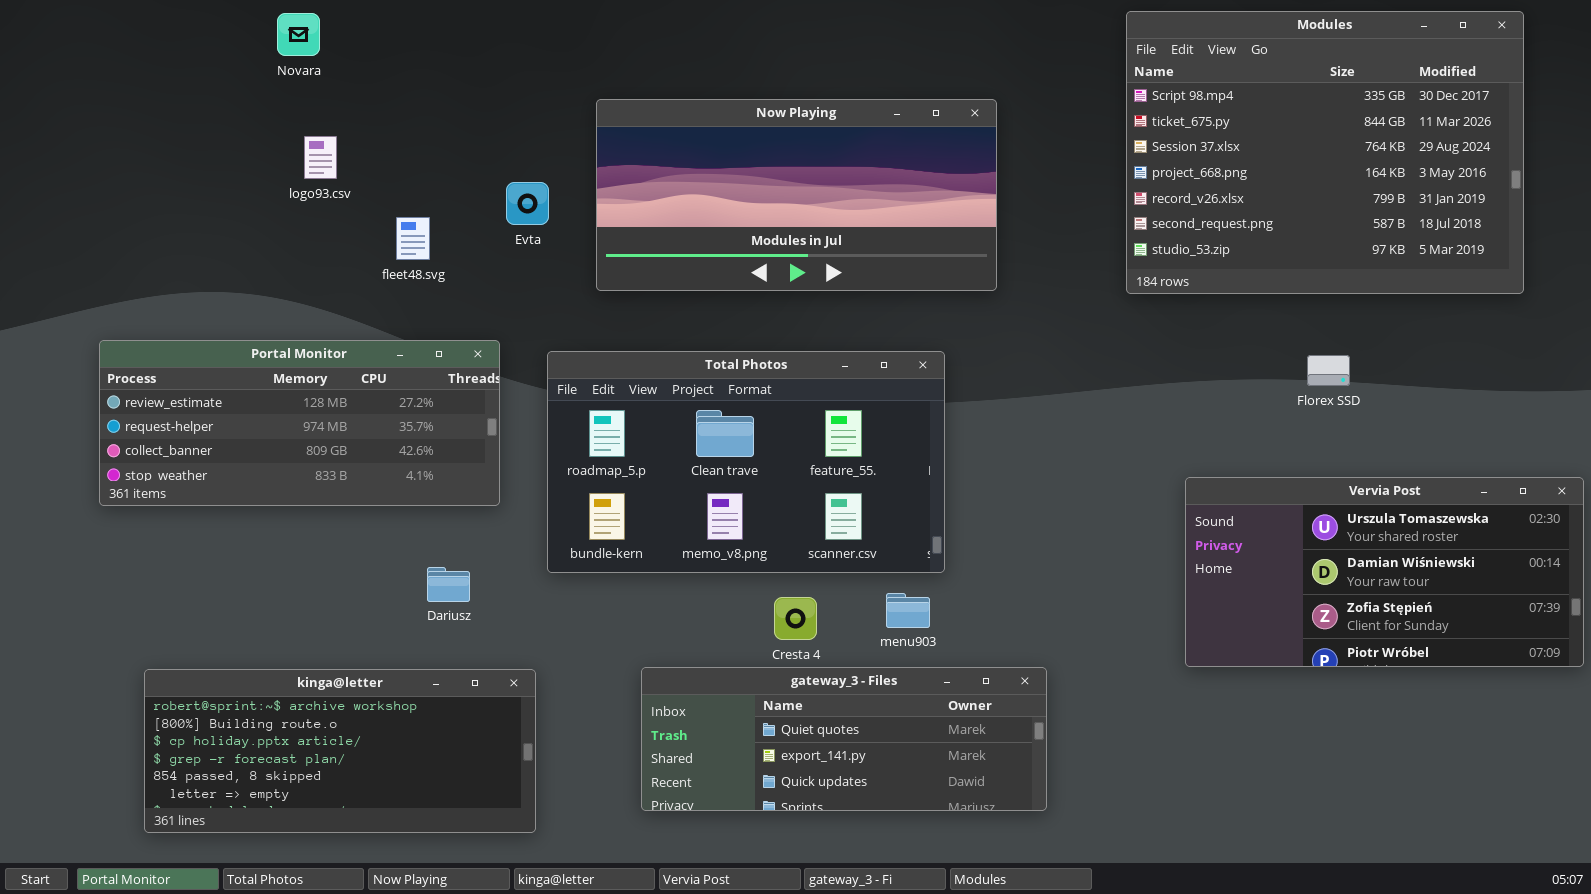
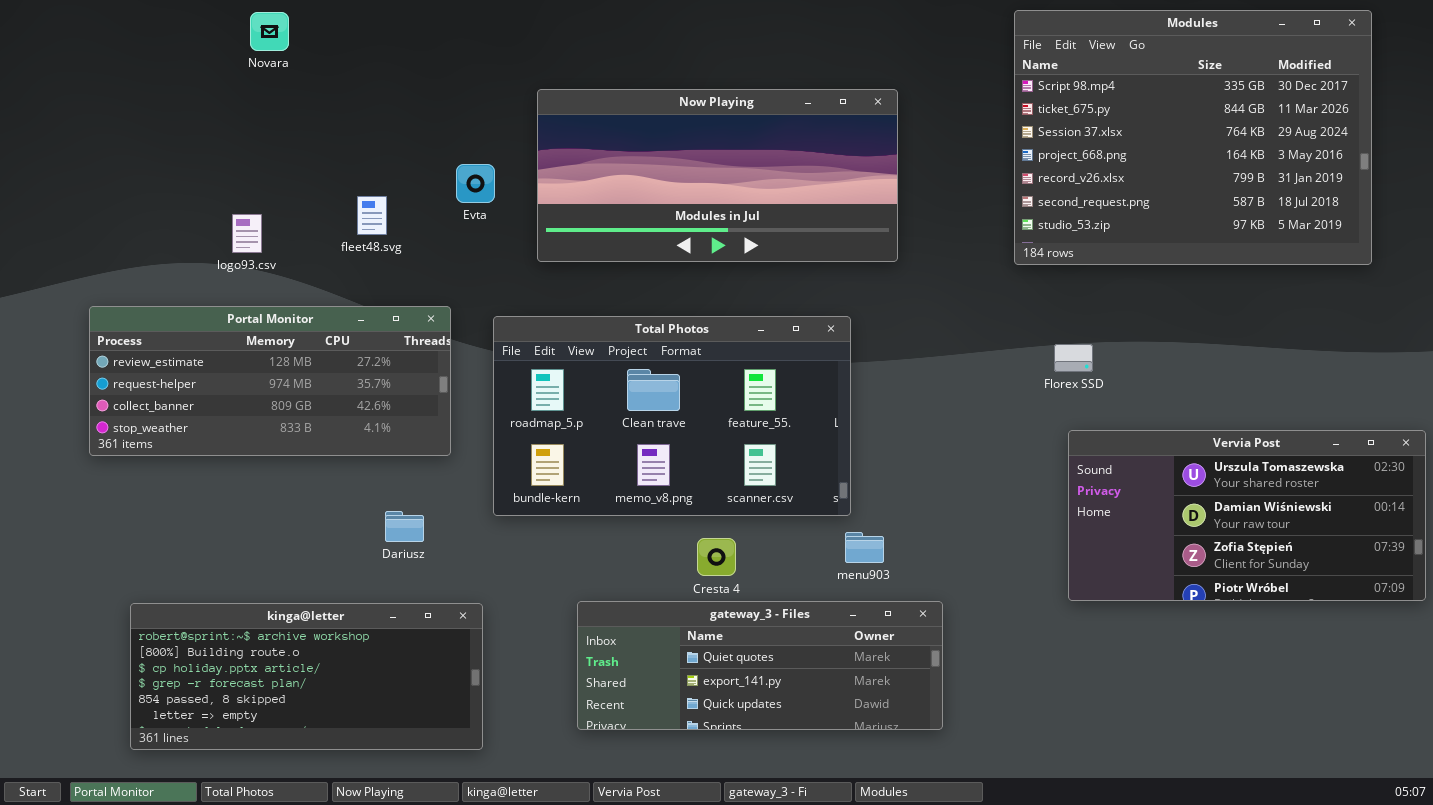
logo93.csv: [304,136,337,179] -> [232,214,262,253], moved
Florex SSD: [1307,355,1350,386] -> [1054,344,1093,372], moved
menu903: [886,593,930,628] -> [845,532,884,563], moved

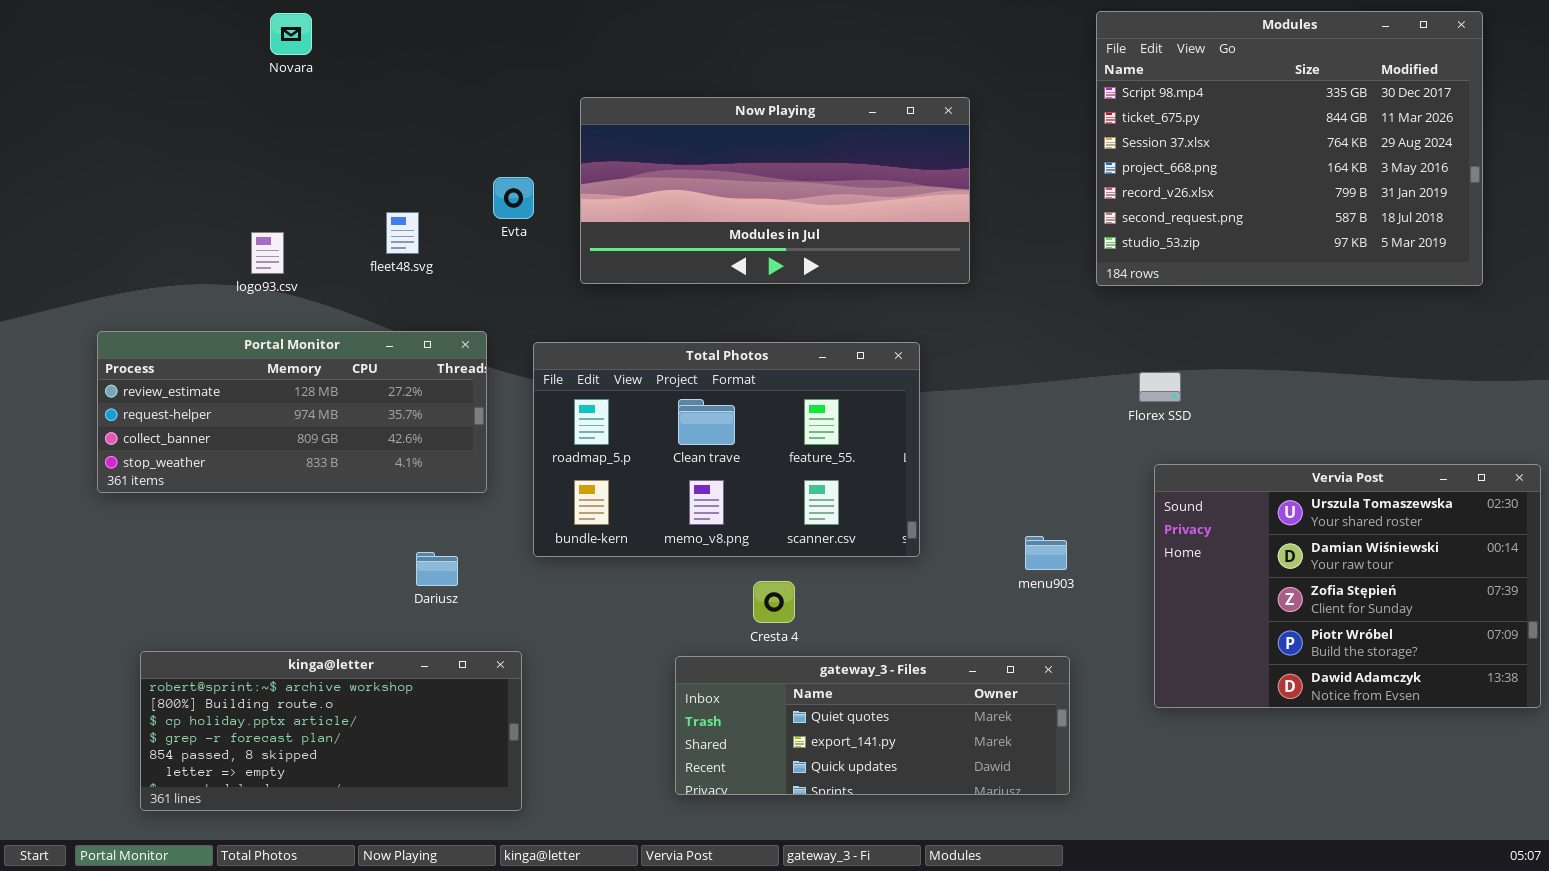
Vervia Post: [1068,430,1426,601] -> [1154,464,1541,708], resized
menu903: [845,532,884,563] -> [1025,536,1067,570], moved
gateway_3 - Files: [577,601,943,730] -> [675,656,1070,795], moved

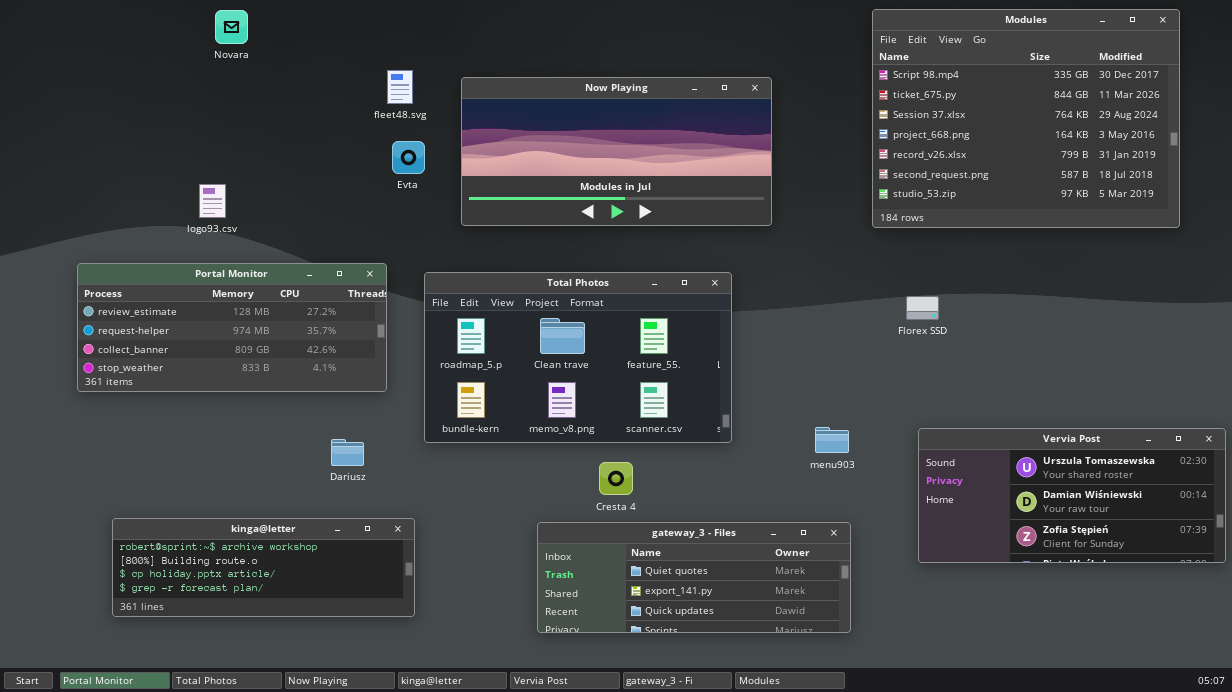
fleet48.svg: [386,212,419,254] -> [387,70,413,104], moved
Vervia Post: [1154,464,1541,708] -> [918,428,1226,563], resized
kinga@letter: [140,651,522,811] -> [112,518,415,617], resized

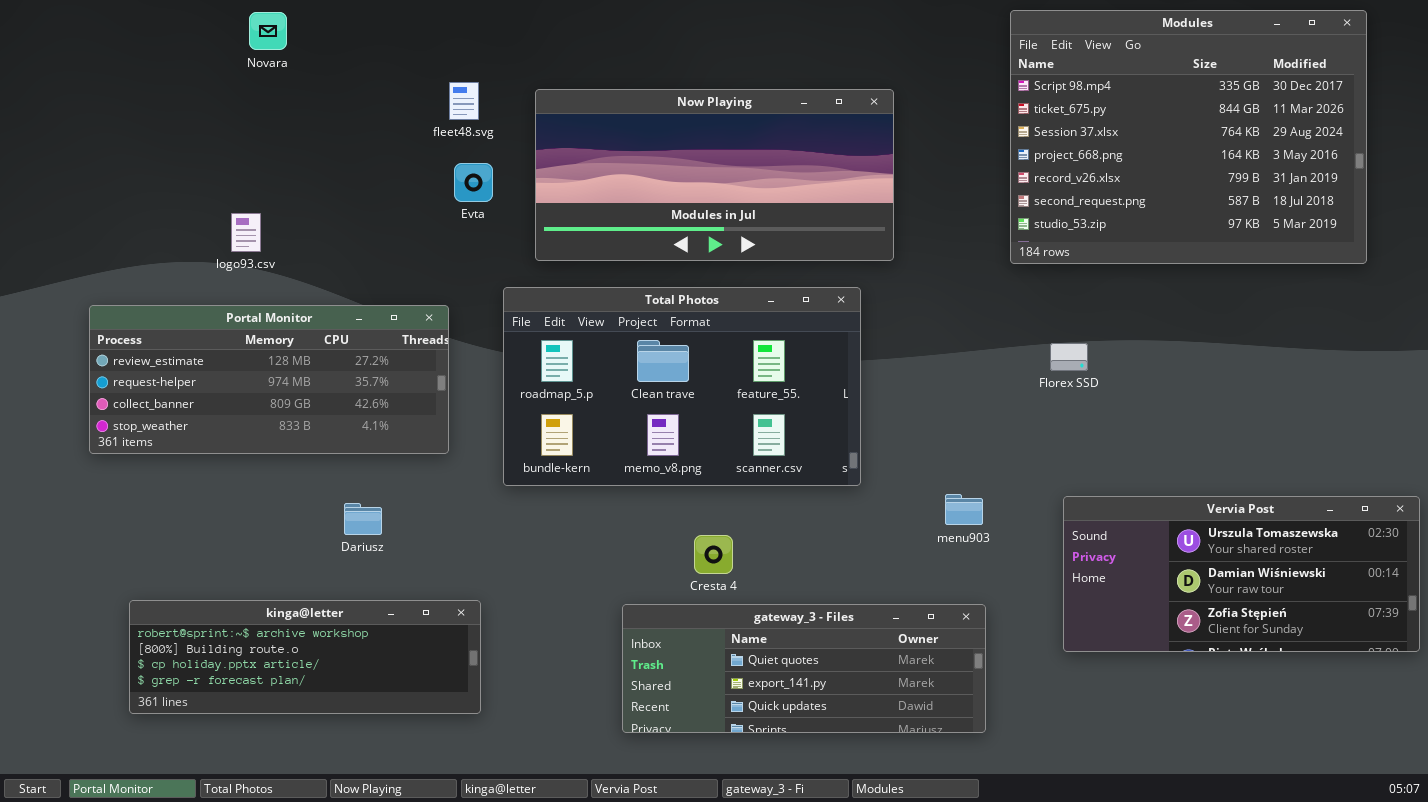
Total Photos: [424,272,732,443] -> [503,287,861,486], moved
Dariusz: [331,439,364,466] -> [344,503,382,535], moved

